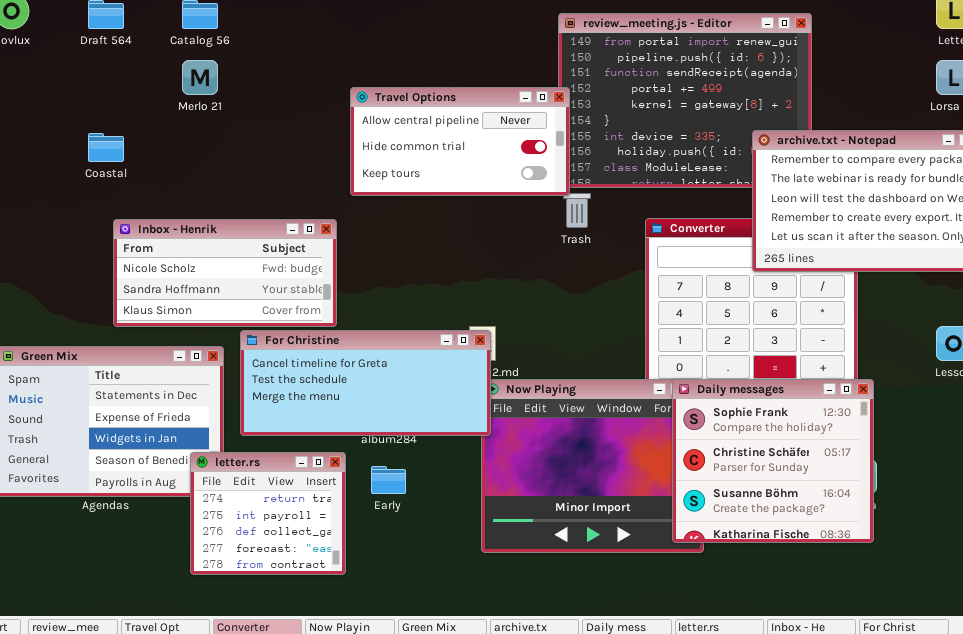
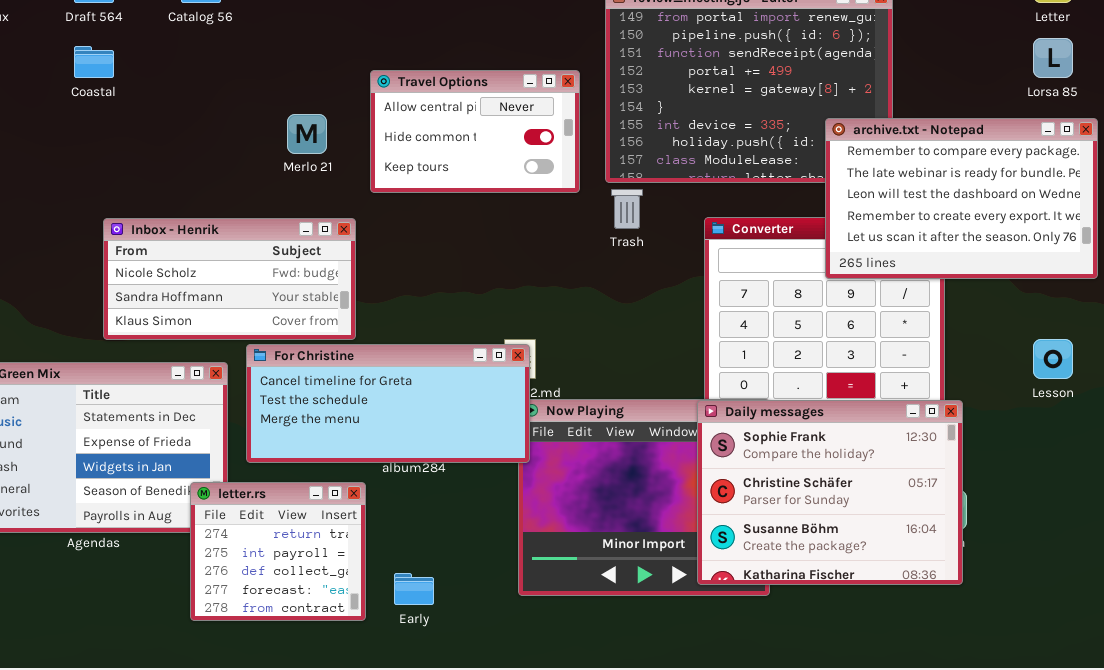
Merlo 21: [182,60,218,95] -> [287,114,327,154], moved
Travel Options: [350,87,570,196] -> [370,70,580,193], resized
Coastal: [88,133,124,162] -> [74,46,114,78], moved
Daily messages: [672,379,874,543] -> [697,400,963,585], resized
Early: [371,466,406,494] -> [394,573,434,605], moved

